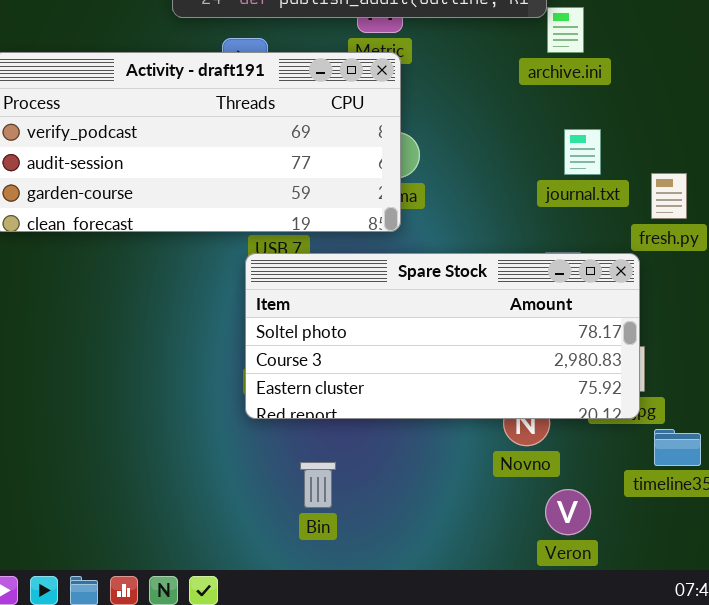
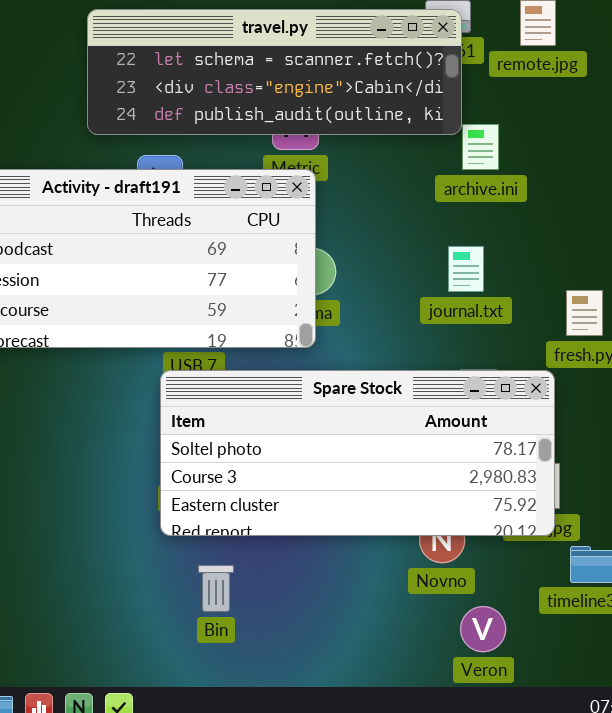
journal.txt: [564,129,601,175] -> [448,246,484,292], moved
Bin: [300,462,336,508] -> [198,565,234,612], moved

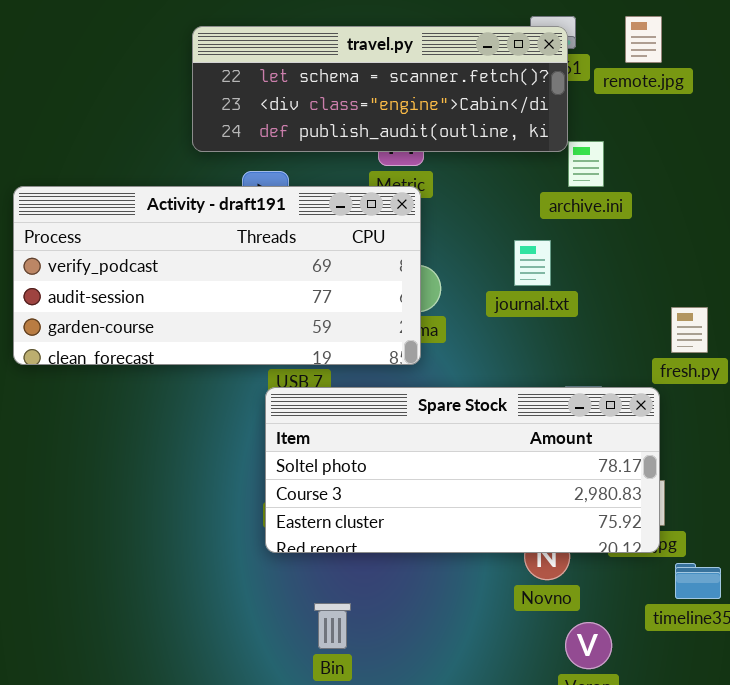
journal.txt: [448,246,484,292] -> [514,240,551,286], moved
Bin: [198,565,234,612] -> [314,603,351,649], moved

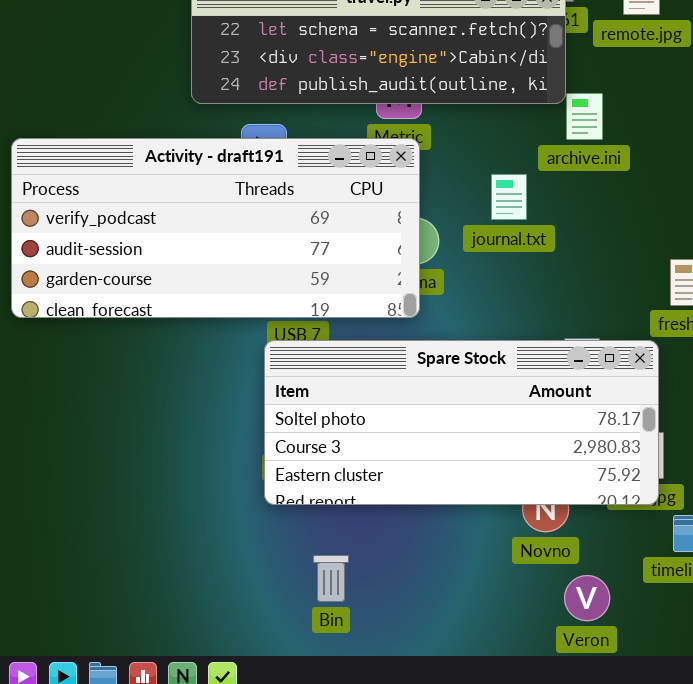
journal.txt: [514,240,551,286] -> [491,174,527,220], moved

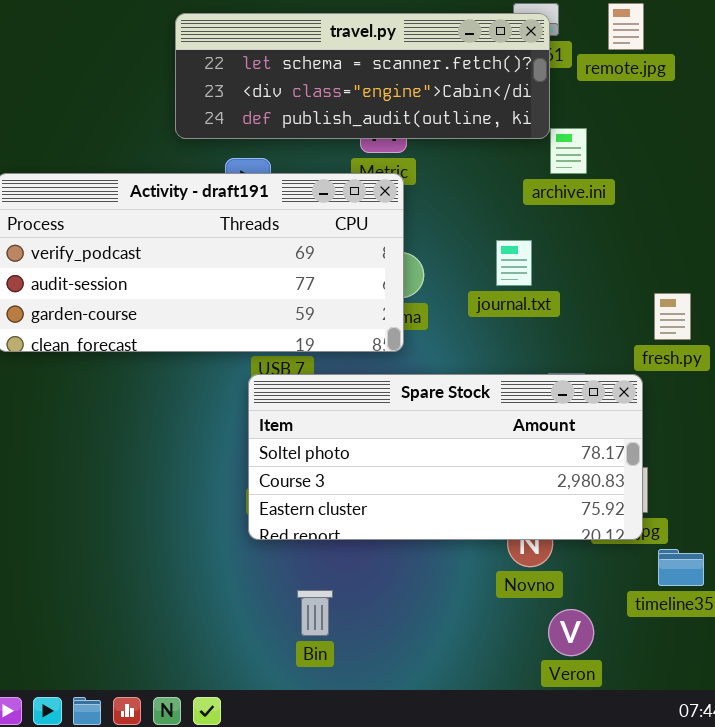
journal.txt: [491,174,527,220] -> [496,240,532,286], moved

